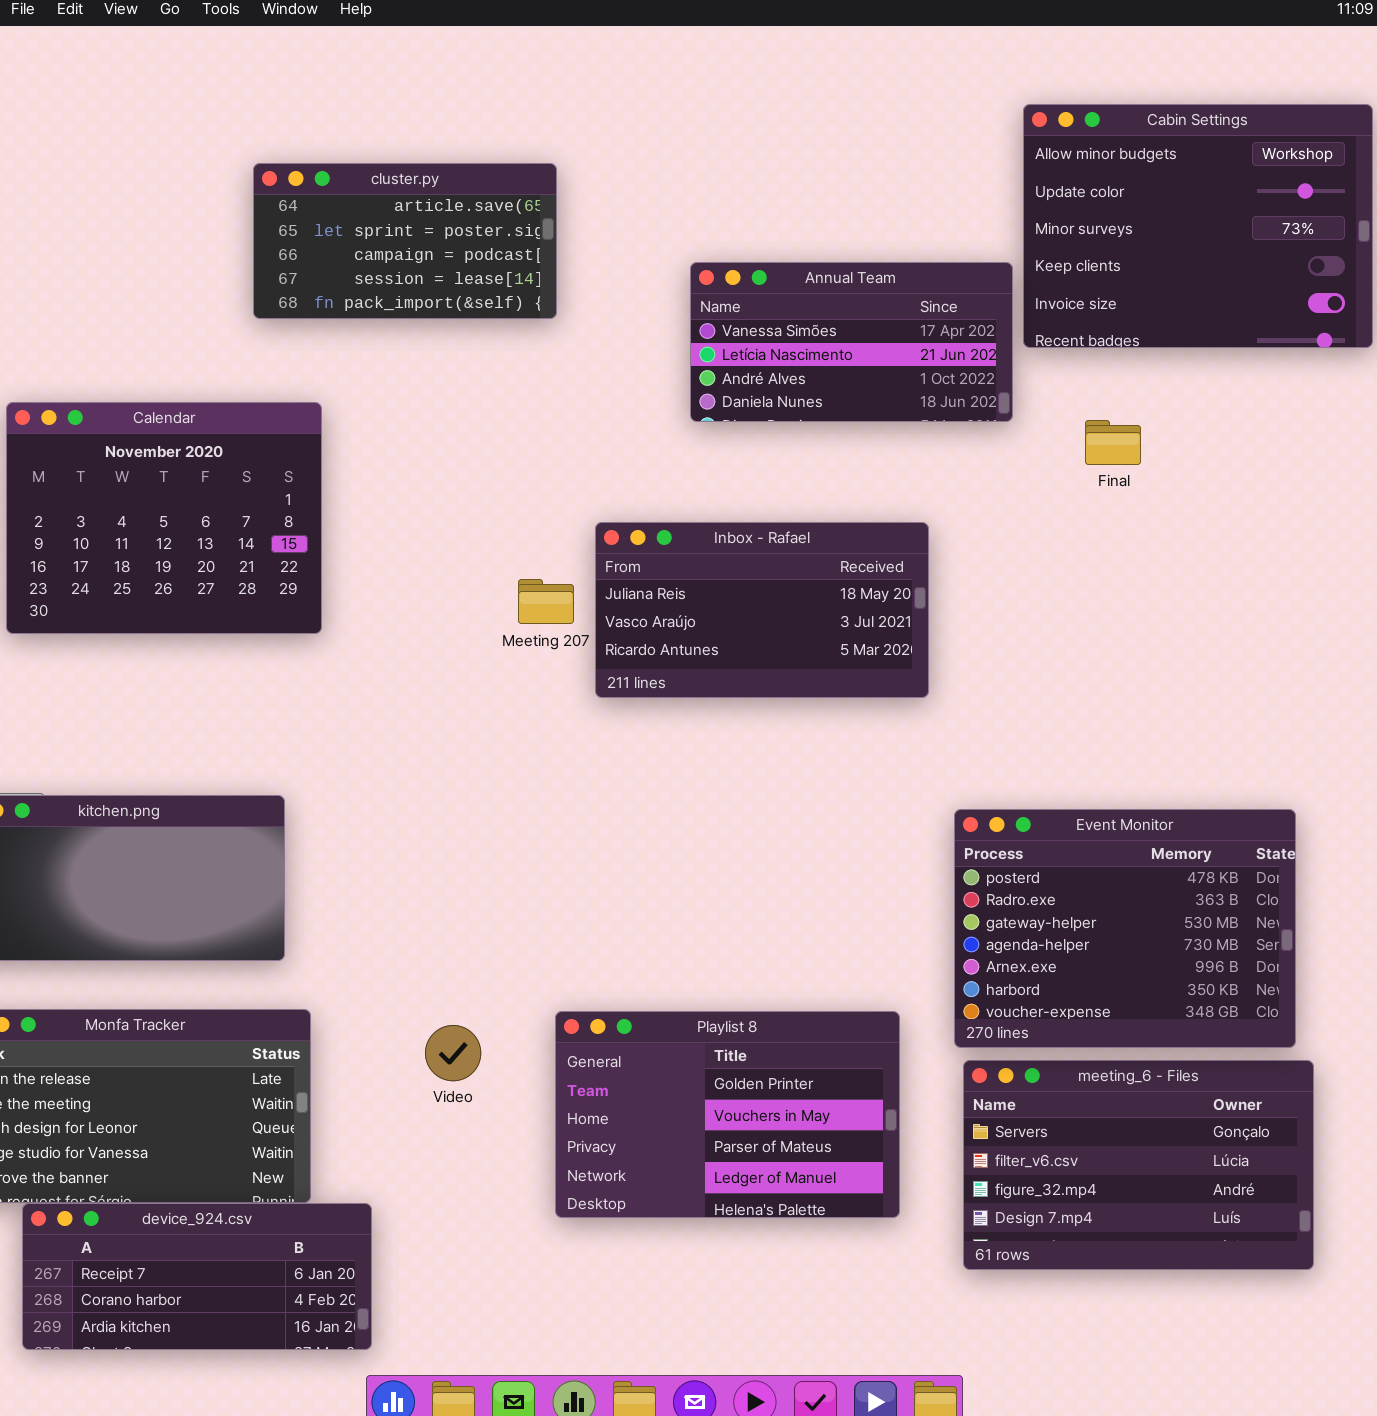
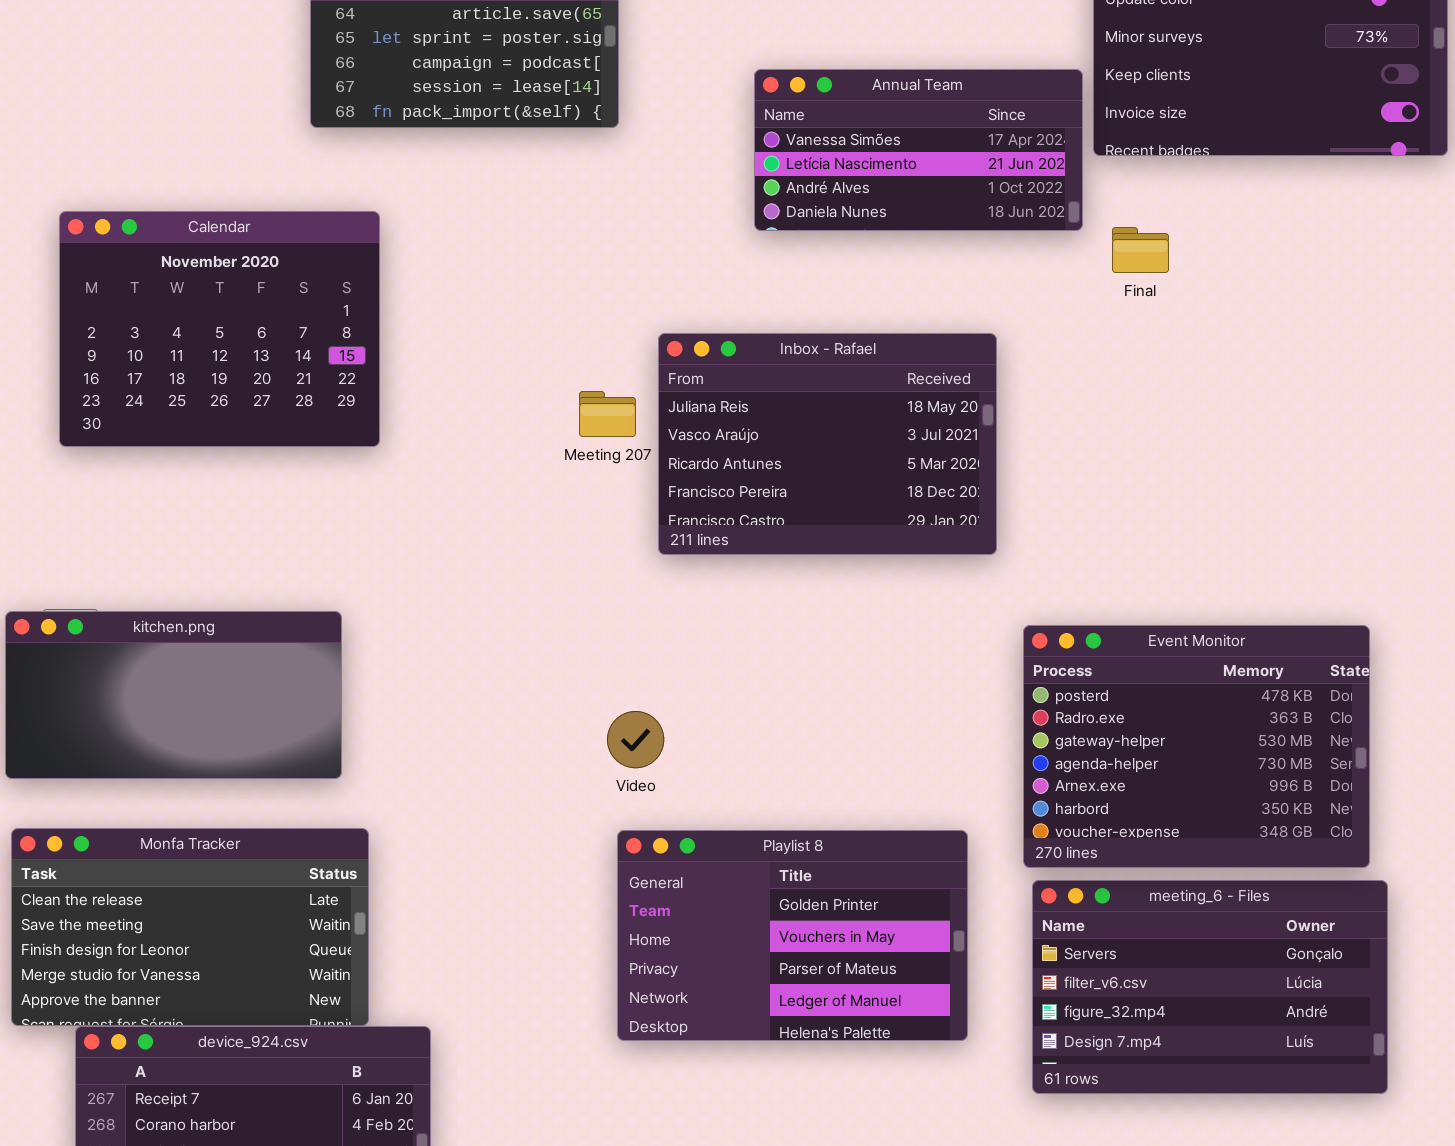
Final: [1085,420,1141,465] -> [1112,227,1169,273], moved
Inbox - Rafael: [595,522,929,698] -> [658,333,997,555], resized
Video: [425,1025,481,1081] -> [607,711,664,768], moved

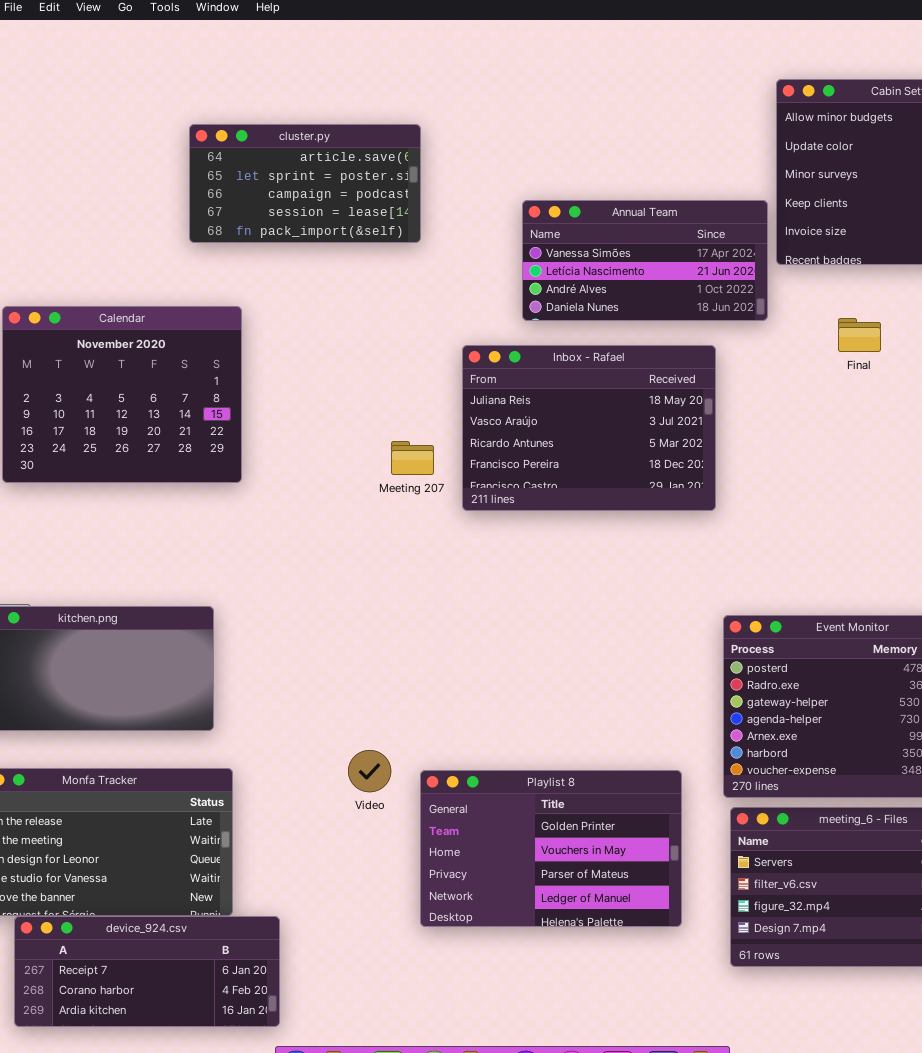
Final: [1112,227,1169,273] -> [838,318,881,352], moved
Inbox - Rafael: [658,333,997,555] -> [462,345,716,511], moved
Video: [607,711,664,768] -> [348,750,391,792], moved

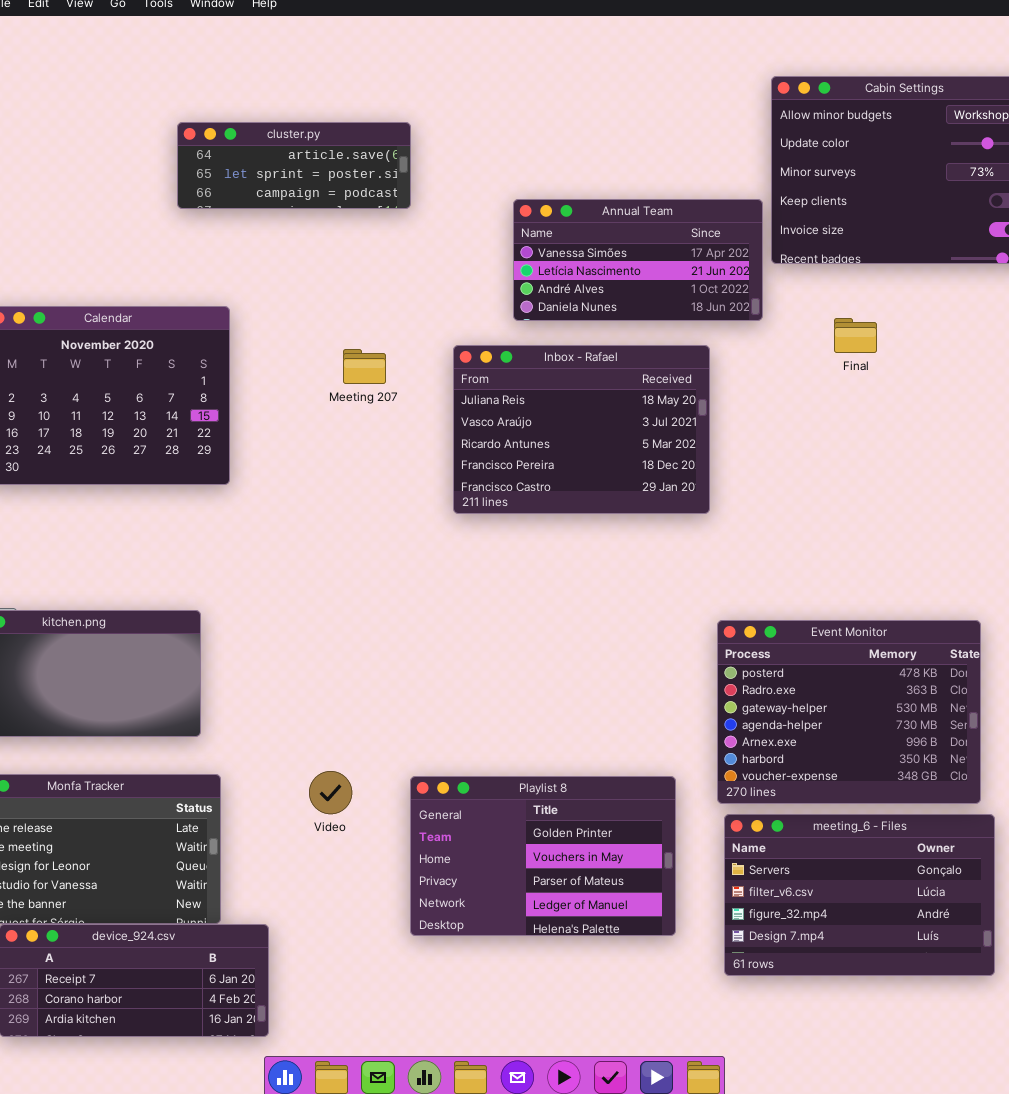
cluster.py: [189,124,421,243] -> [177,122,411,209], resized
Meeting 207: [391,441,434,475] -> [343,349,386,384], moved
Video: [348,750,391,792] -> [309,771,352,814], moved

